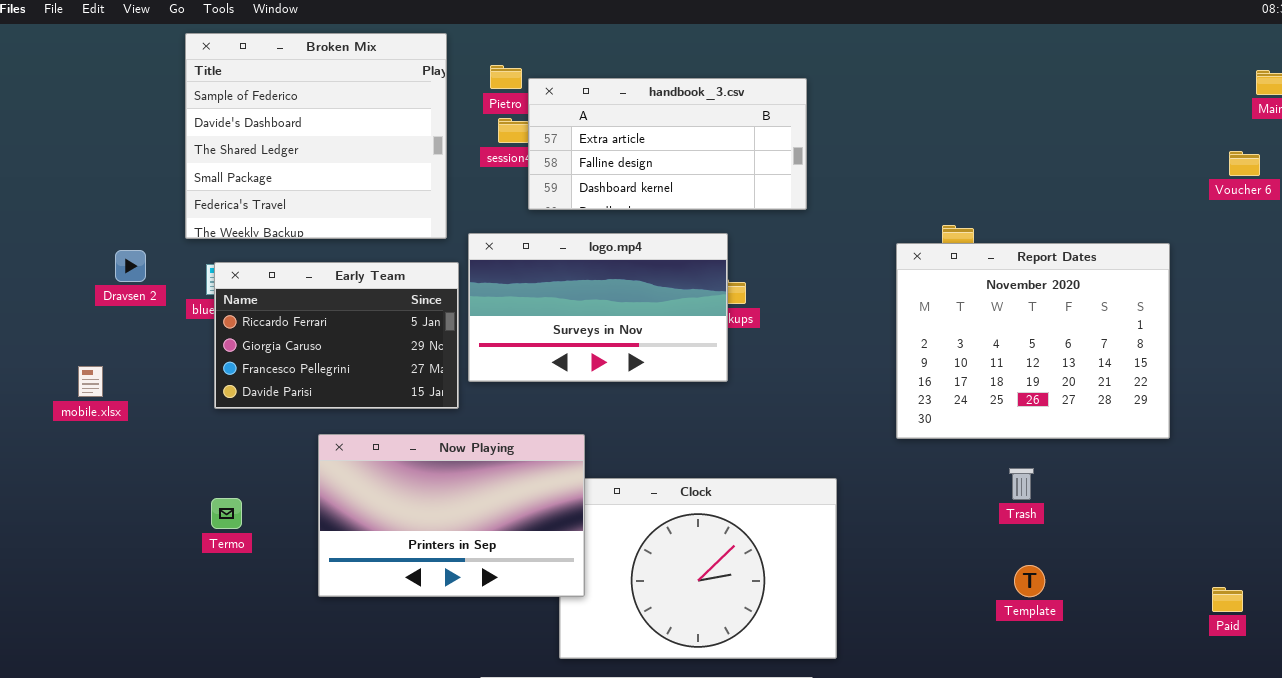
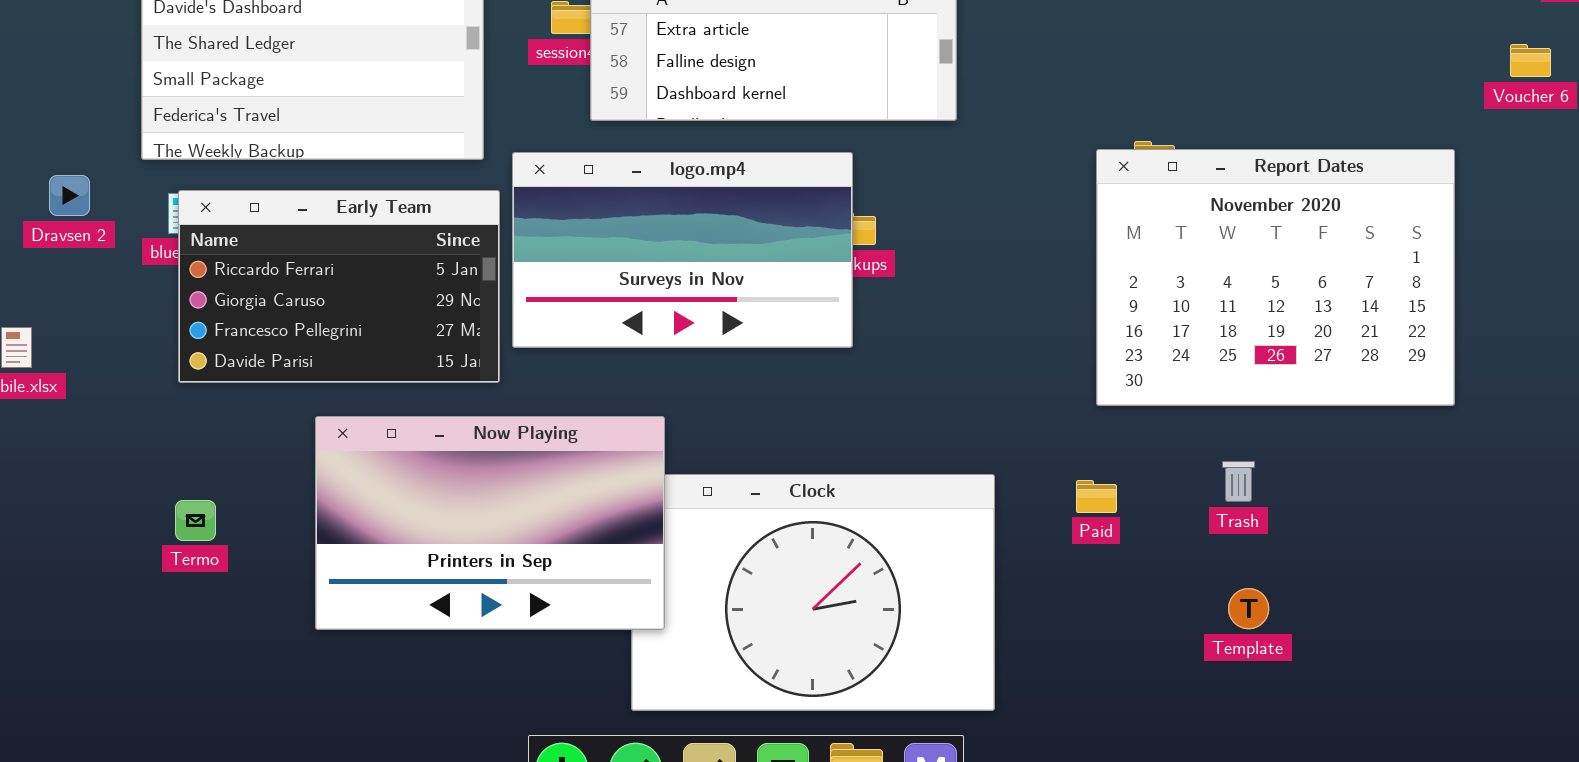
Report Dates: [896,243,1170,439] -> [1096,149,1455,406], moved
Paid: [1212,587,1243,612] -> [1076,480,1117,513], moved

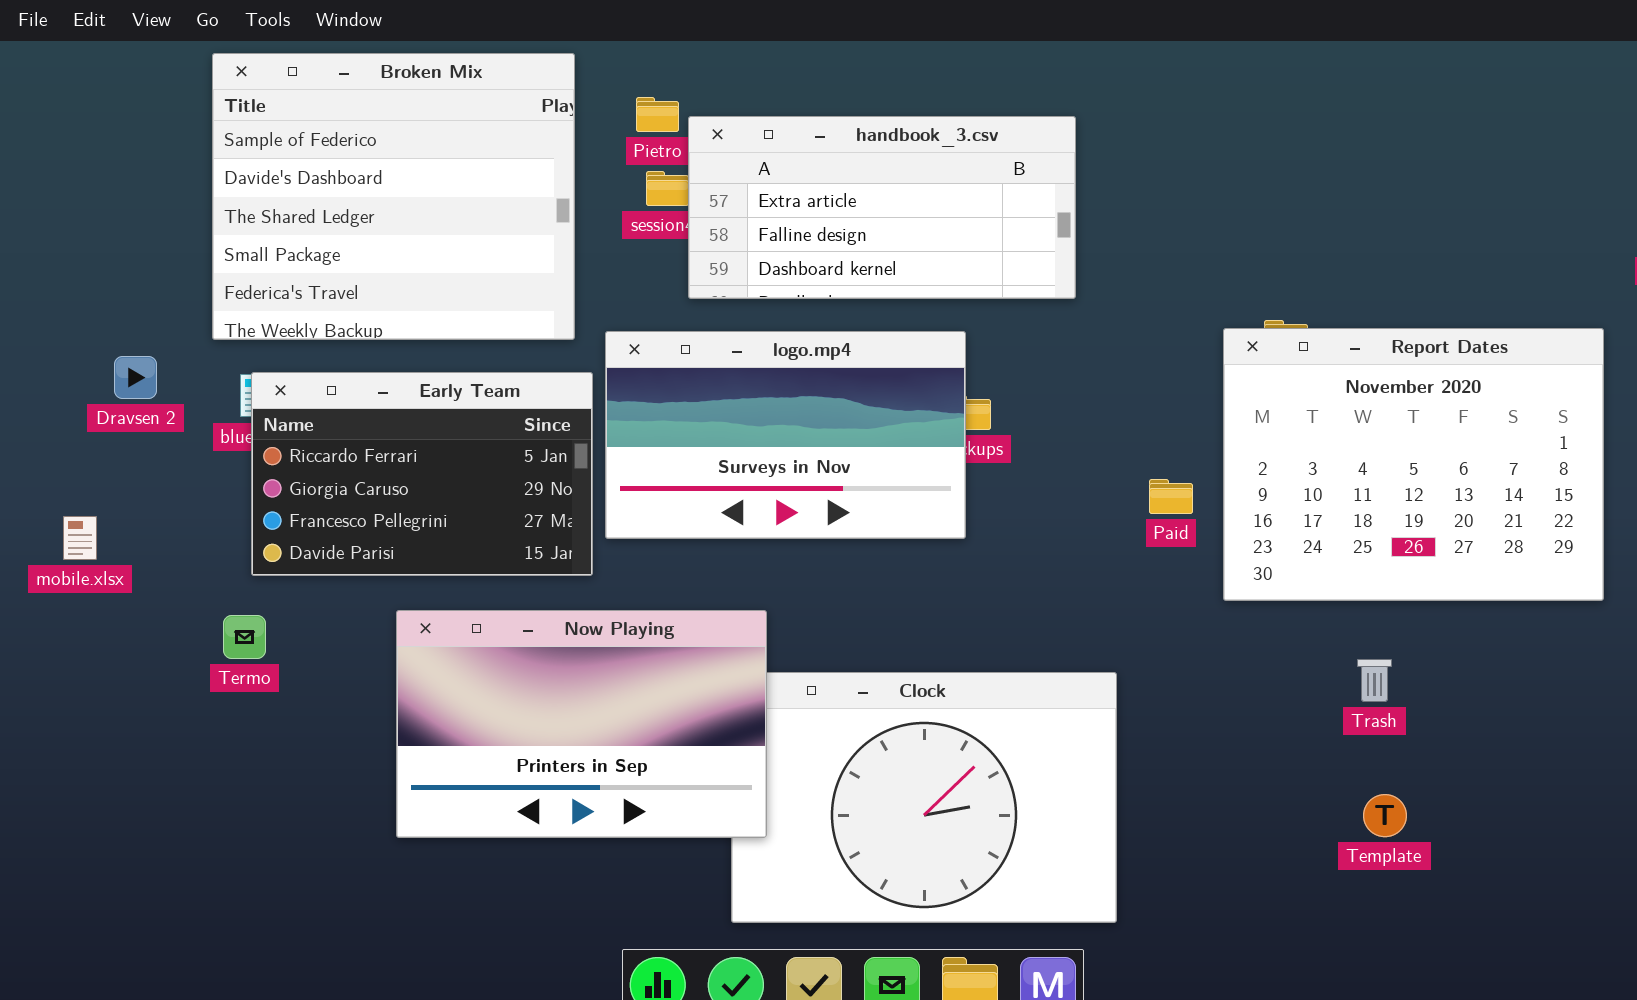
Paid: [1076,480,1117,513] -> [1149,479,1193,514], moved
Termo: [175,500,216,541] -> [223,615,266,659], moved

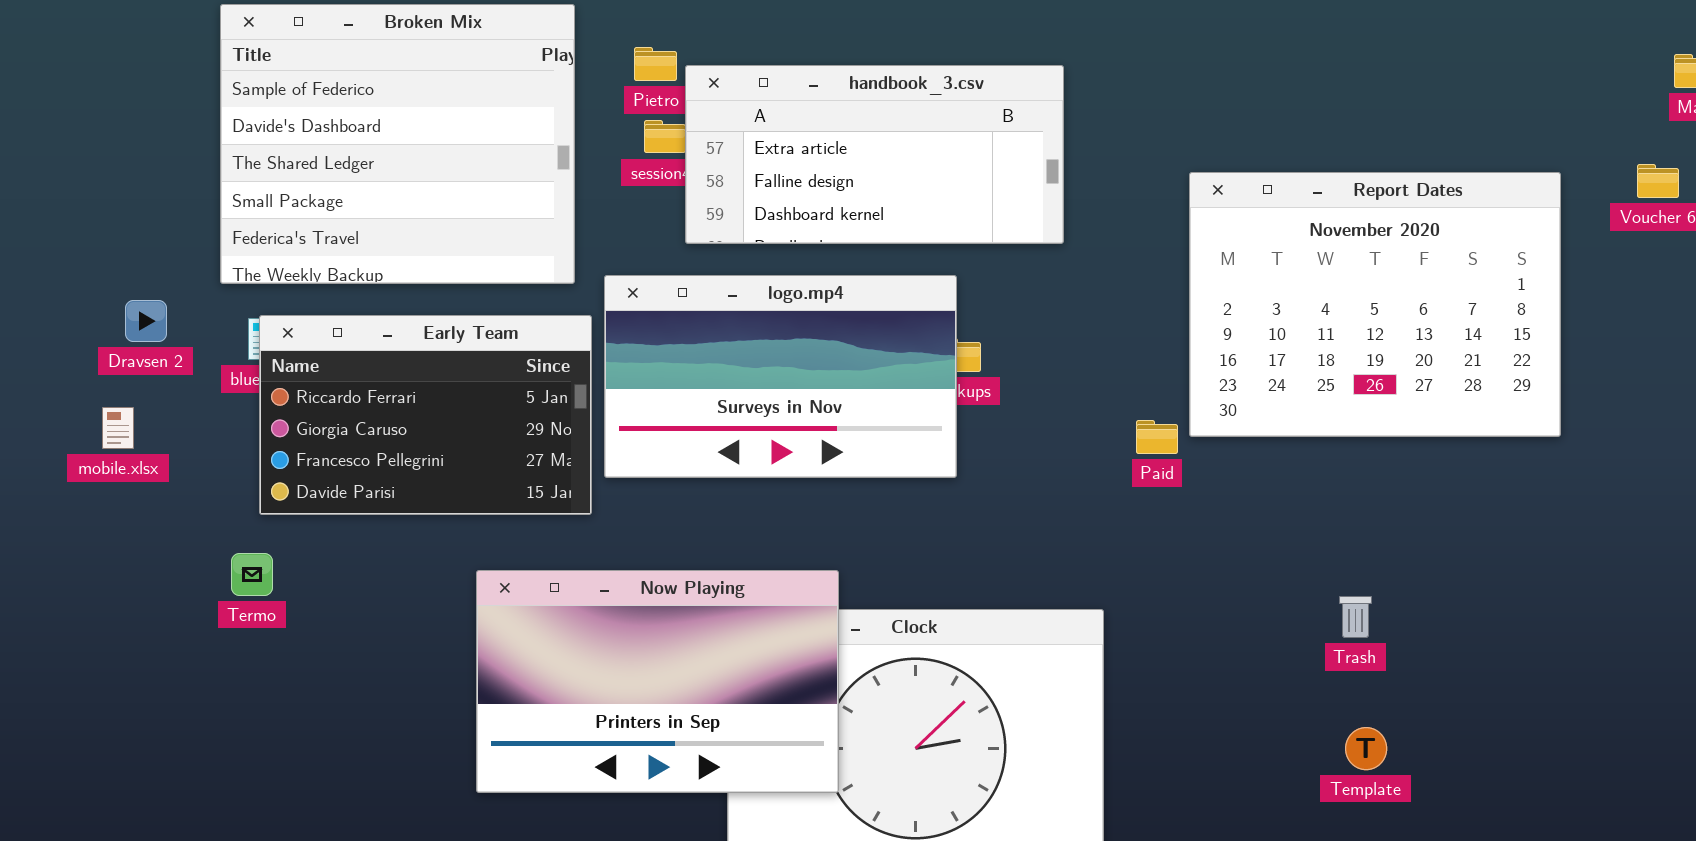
Report Dates: [1223,328,1604,601] -> [1189,172,1561,437], moved
mobile.xlsx: [63,516,97,560] -> [102,407,134,449], moved
Now Playing: [396,610,767,838] -> [476,570,839,793], moved

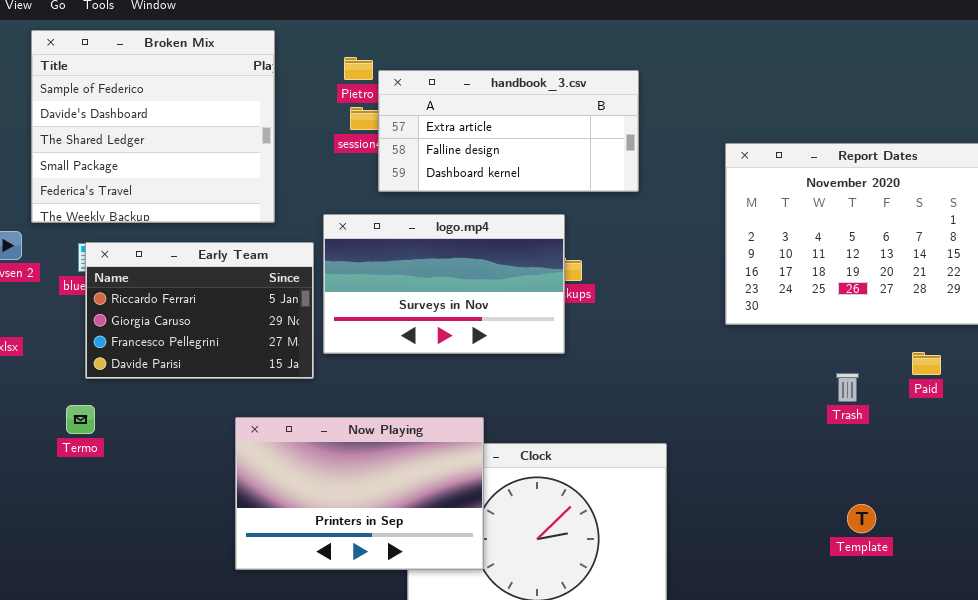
Broken Mix: [220,4,575,284] -> [31,30,275,223], moved
Paid: [1136,420,1178,454] -> [912,352,941,375], moved
Trash: [1339,596,1372,638] -> [836,373,859,402], moved
Template: [1345,727,1387,770] -> [847,504,876,533], moved

